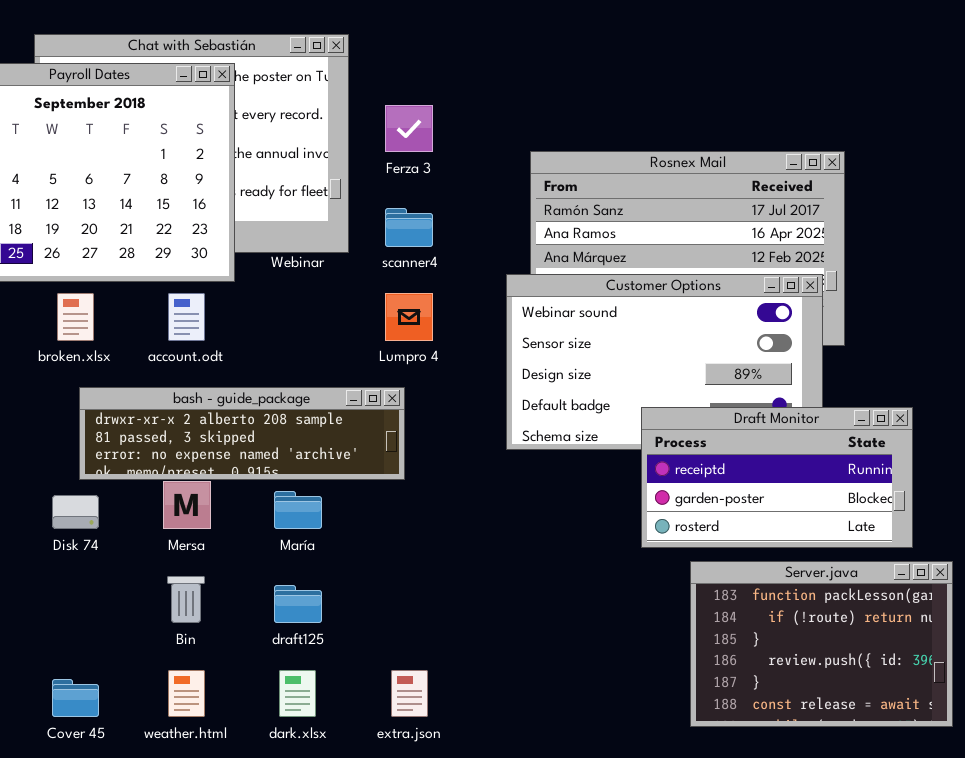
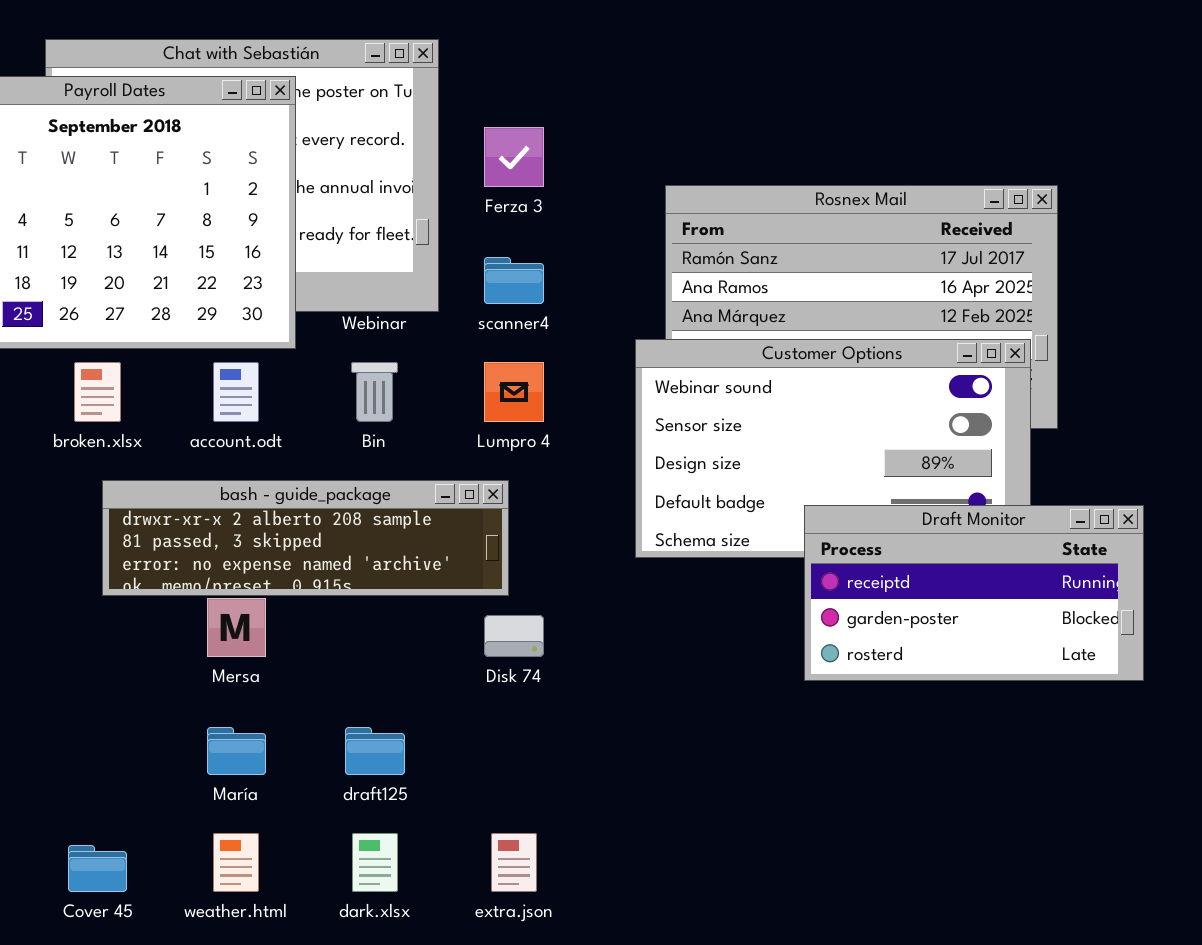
María: [274,491,322,529] -> [207,727,266,775], moved
Disk 74: [52,495,99,529] -> [484,615,544,657], moved
Server.java: [690,561,953,727] -> none, closed
Bin: [167,576,205,623] -> [351,362,398,422], moved

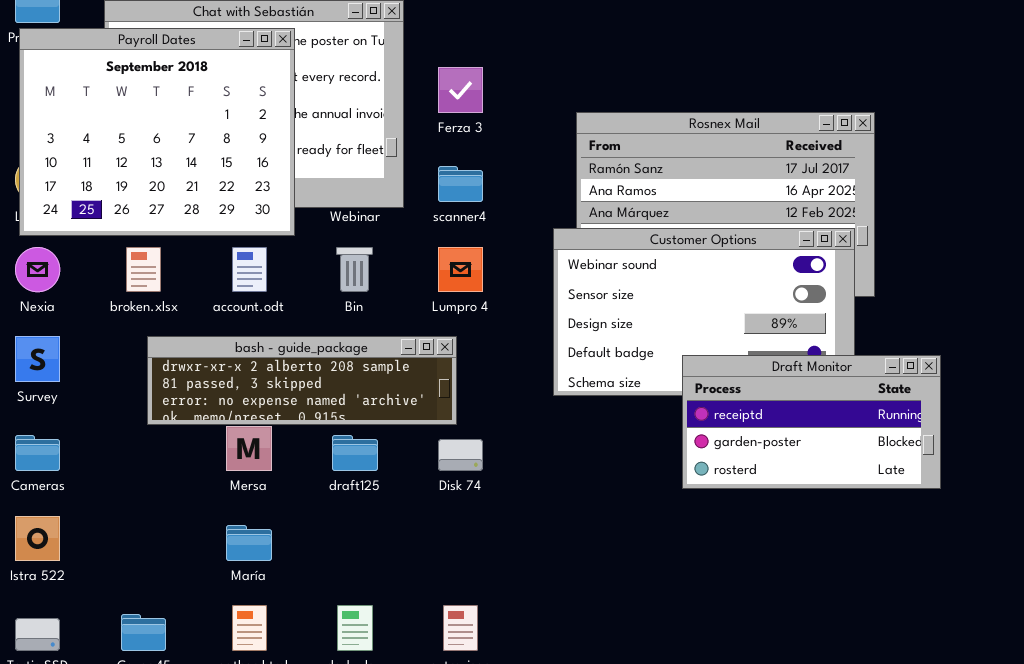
draft125: [345,727,405,775] -> [332,435,378,471], moved

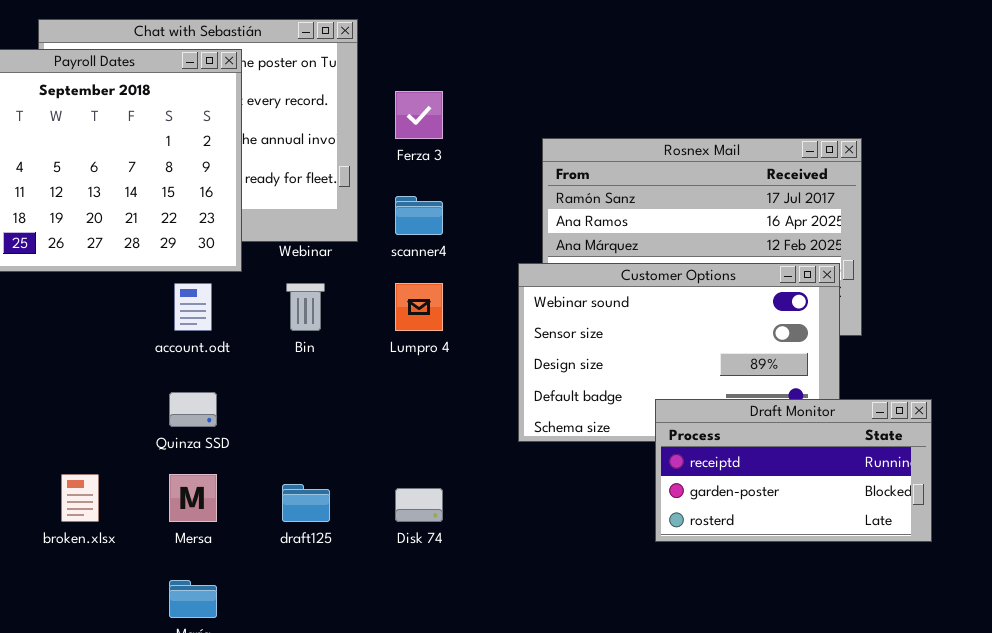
broken.xlsx: [126,247,161,292] -> [61,474,99,522], moved
bash - guide_package: [147,336,457,425] -> none, closed

